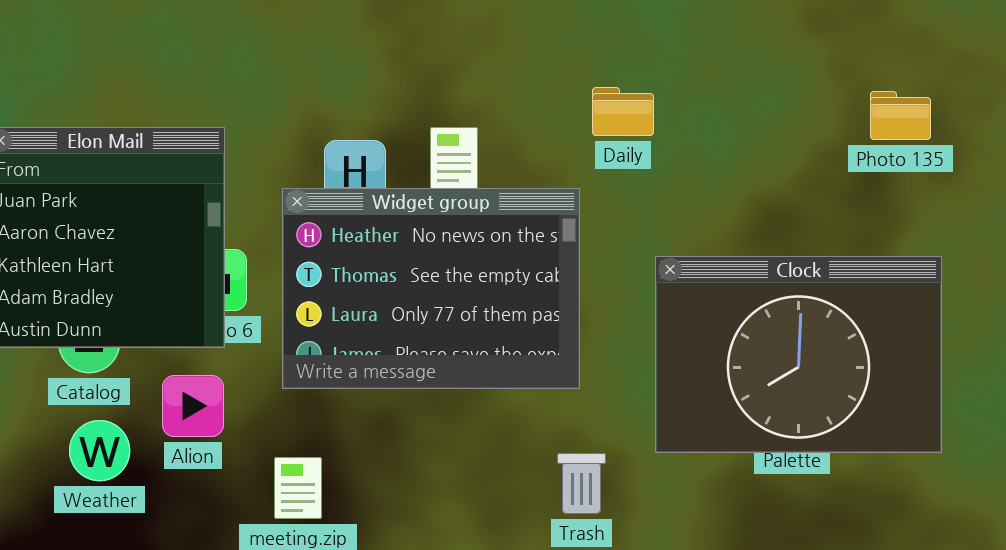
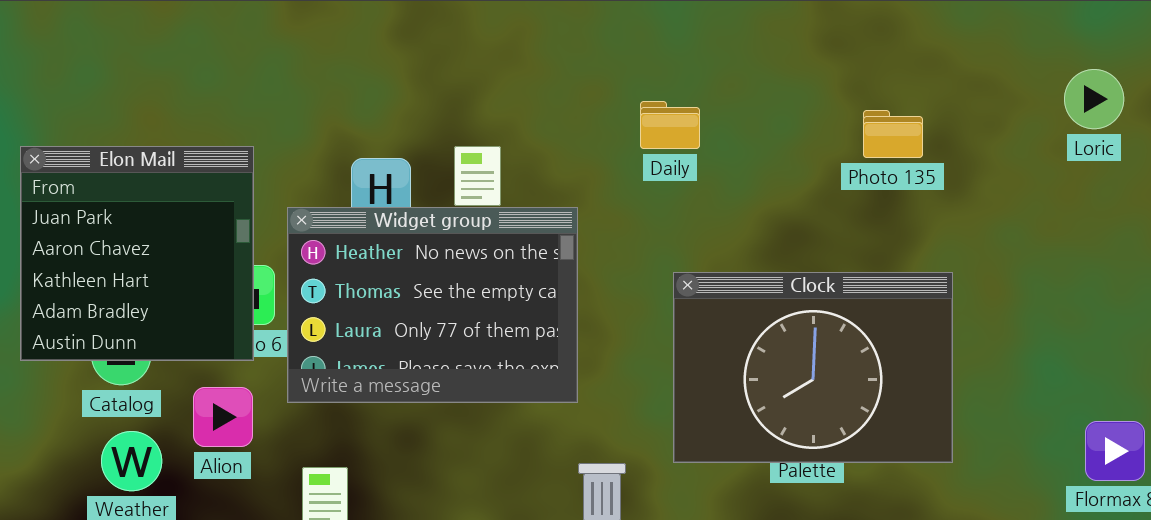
Daily: [592,87,654,136] -> [640,101,700,149], moved
Photo 135: [870,91,931,140] -> [863,110,923,158], moved
Widget group: [282,188,580,389] -> [287,207,578,403], moved

